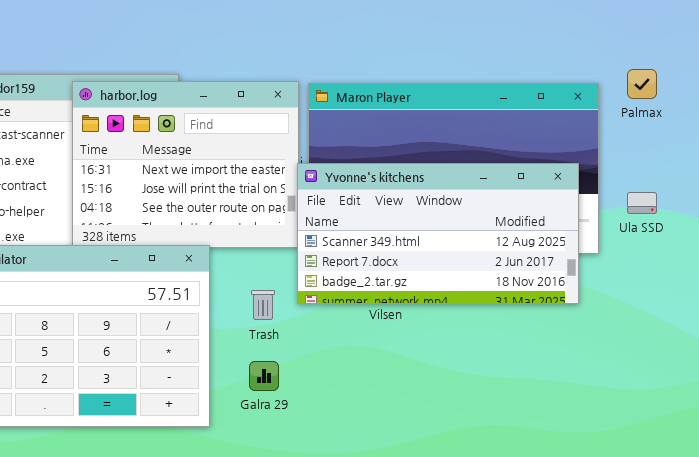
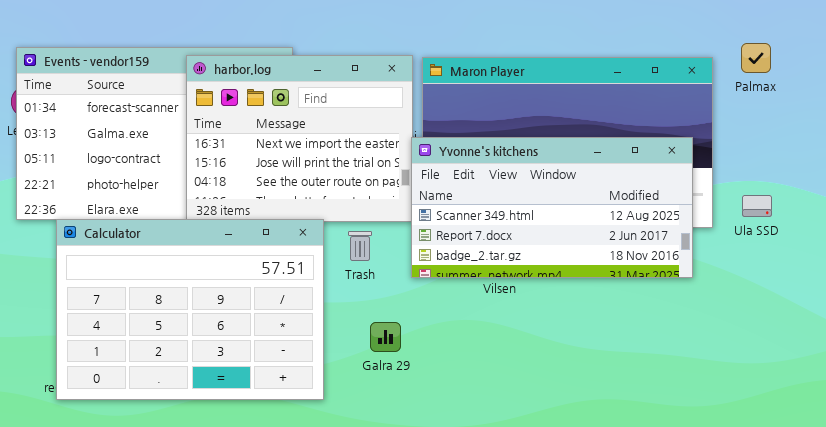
Ula SSD: [627,192,657,214] -> [742,195,772,217], moved
Trash: [251,290,275,320] -> [348,231,372,261], moved
Galra 29: [249,361,279,391] -> [370,322,401,352], moved

